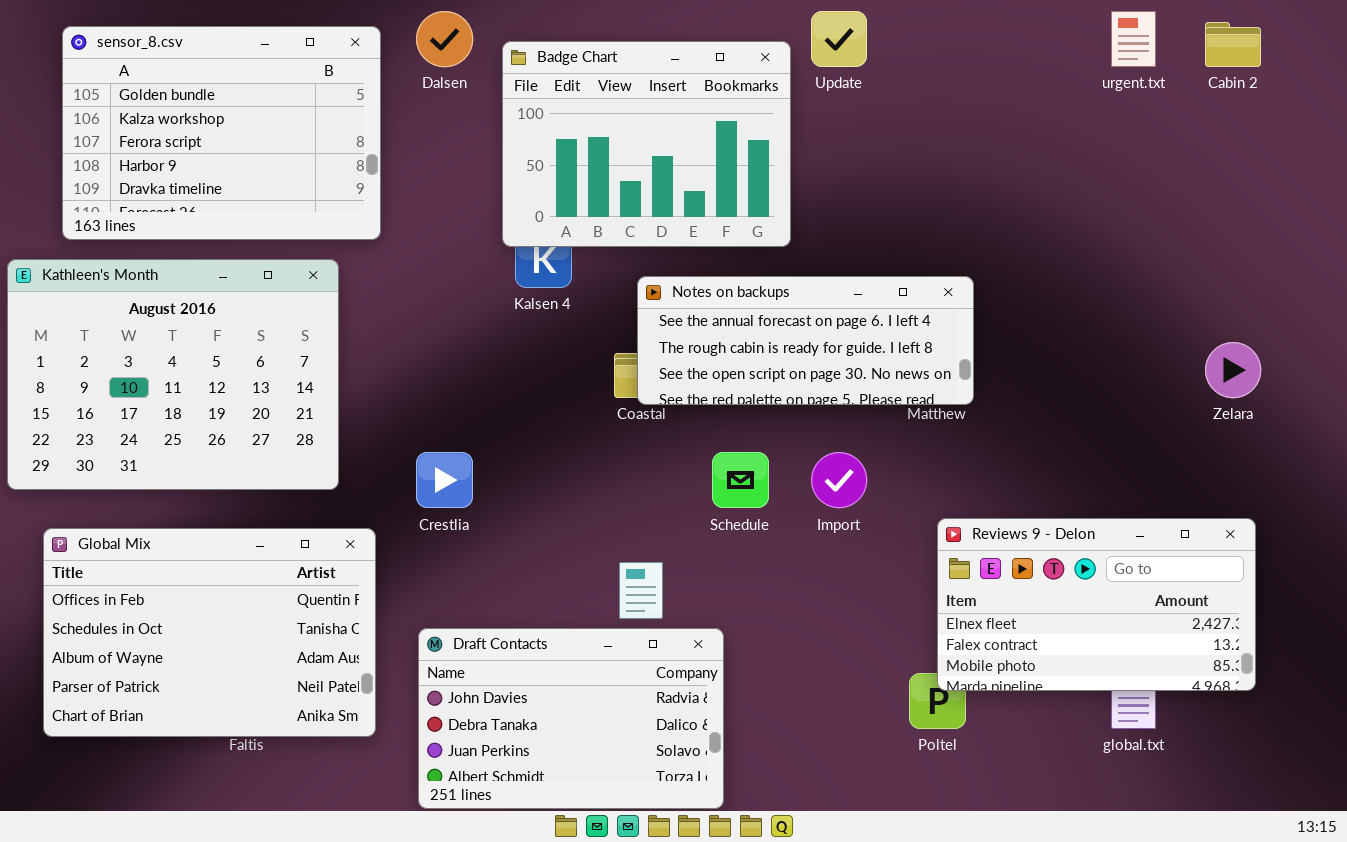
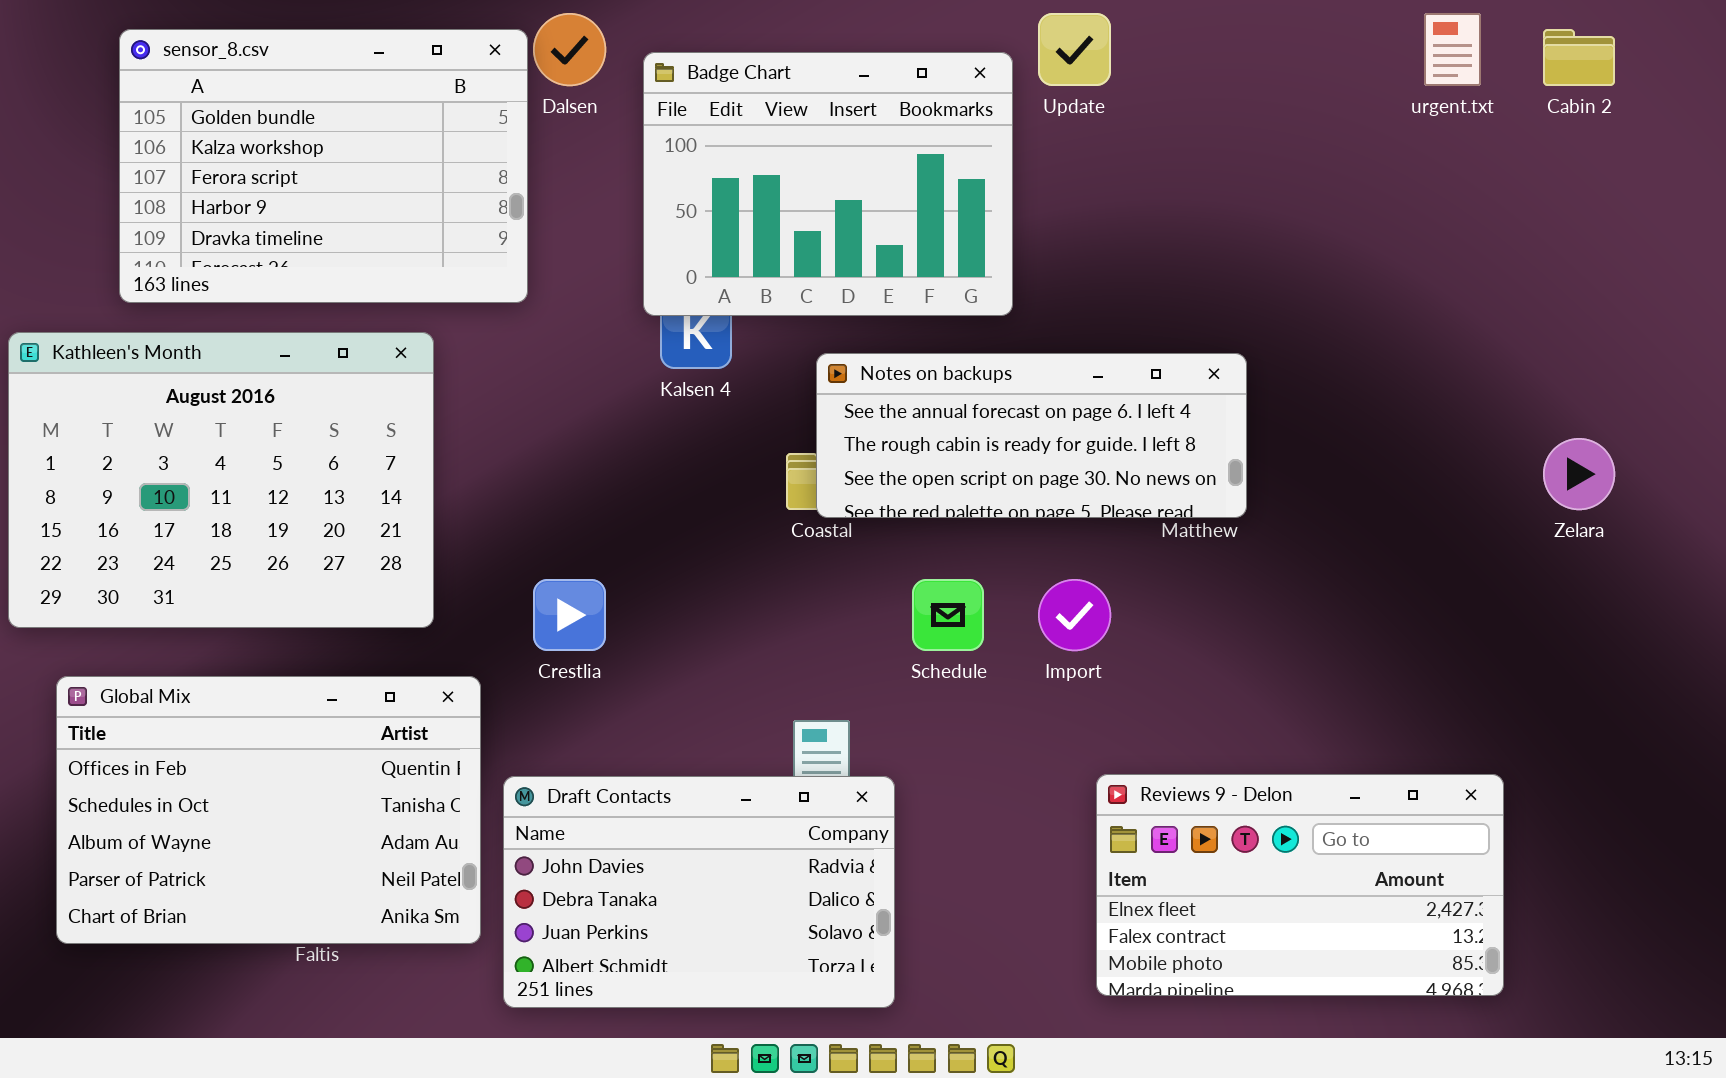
sensor_8.csv: [62,26,381,240] -> [119,29,528,303], moved
Reviews 9 - Delon: [937,518,1256,691] -> [1096,774,1504,996], moved
Draft Contacts: [418,628,724,809] -> [503,776,895,1008], moved

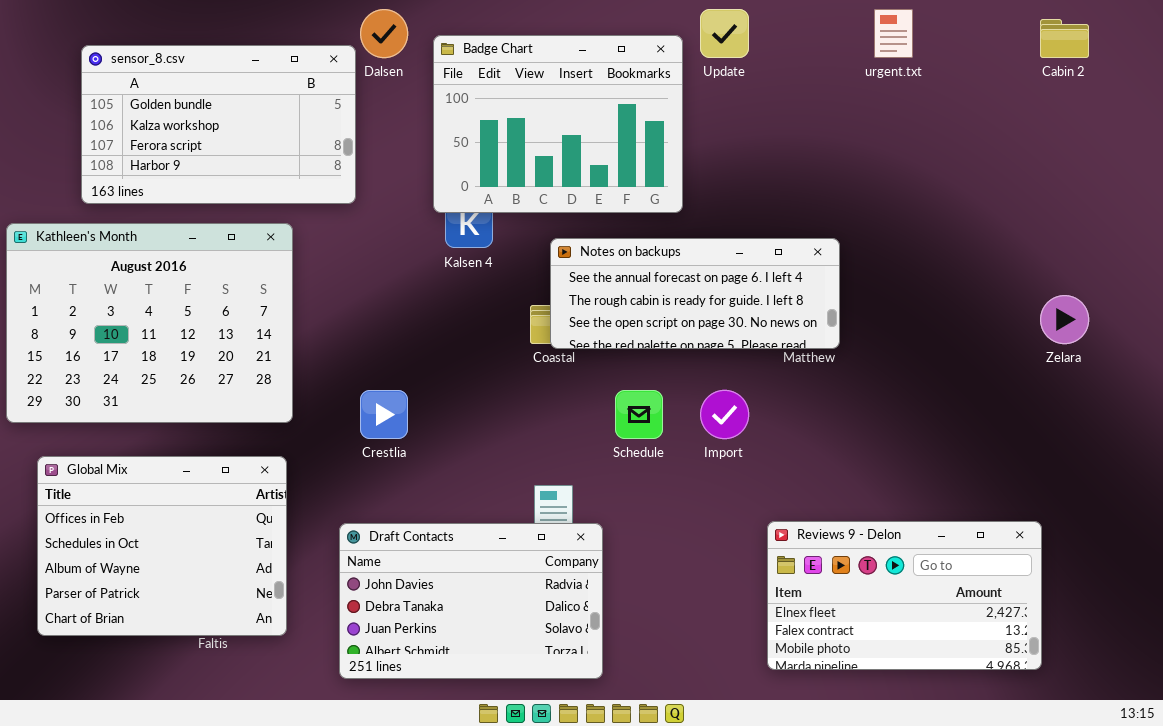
urgent.txt: [1424,13,1481,86] -> [874,9,913,58], moved
sensor_8.csv: [119,29,528,303] -> [81,45,356,204], resized
Global Mix: [56,676,481,944] -> [37,456,287,636], resized
Reviews 9 - Delon: [1096,774,1504,996] -> [767,521,1042,670], moved

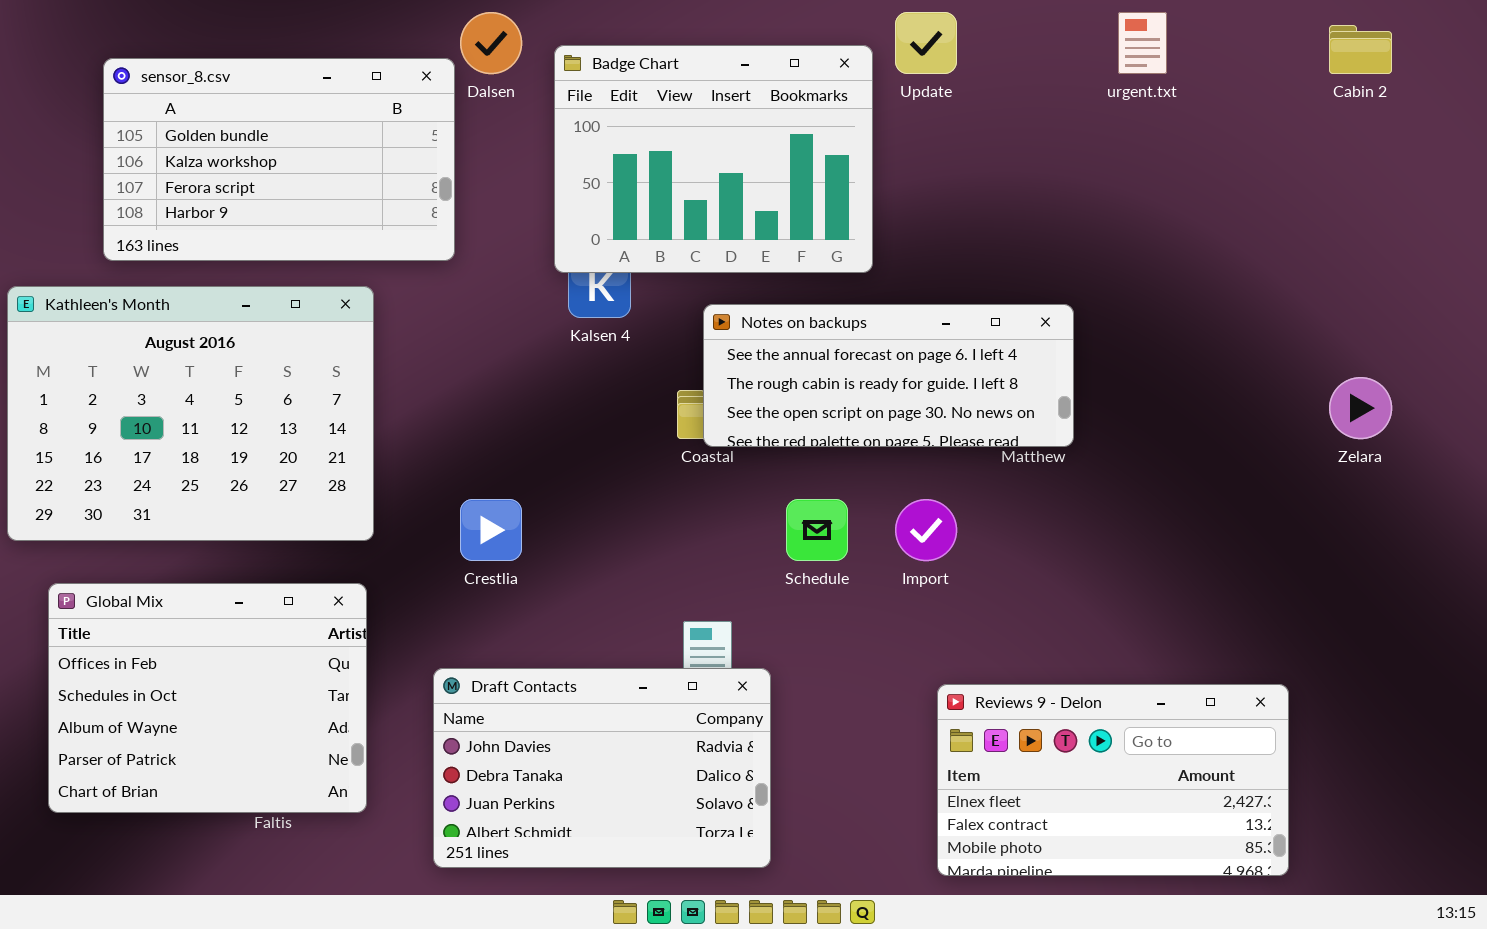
Reviews 9 - Delon: [767,521,1042,670] -> [937,684,1289,876], moved

